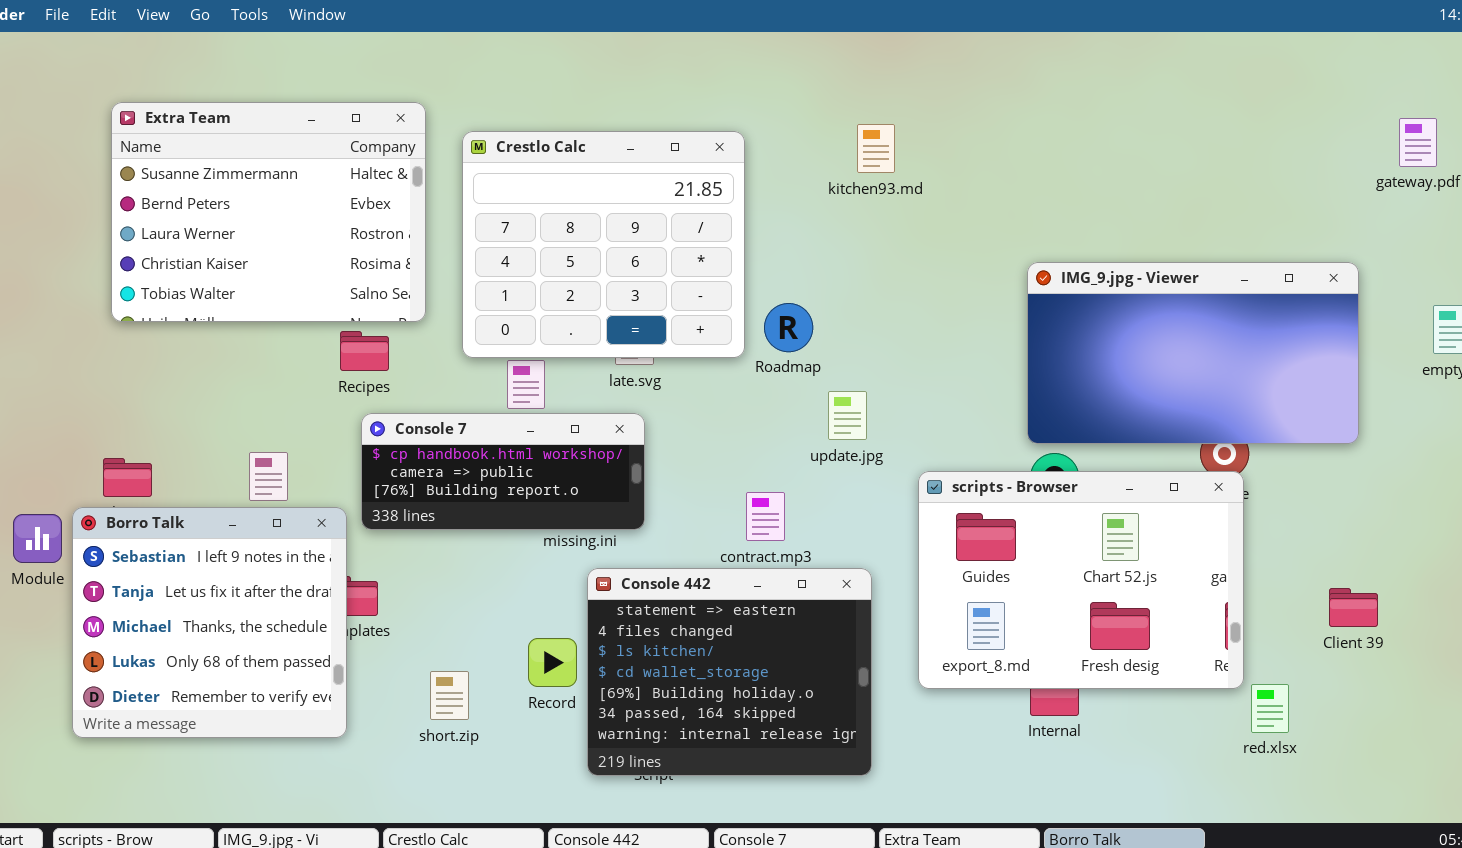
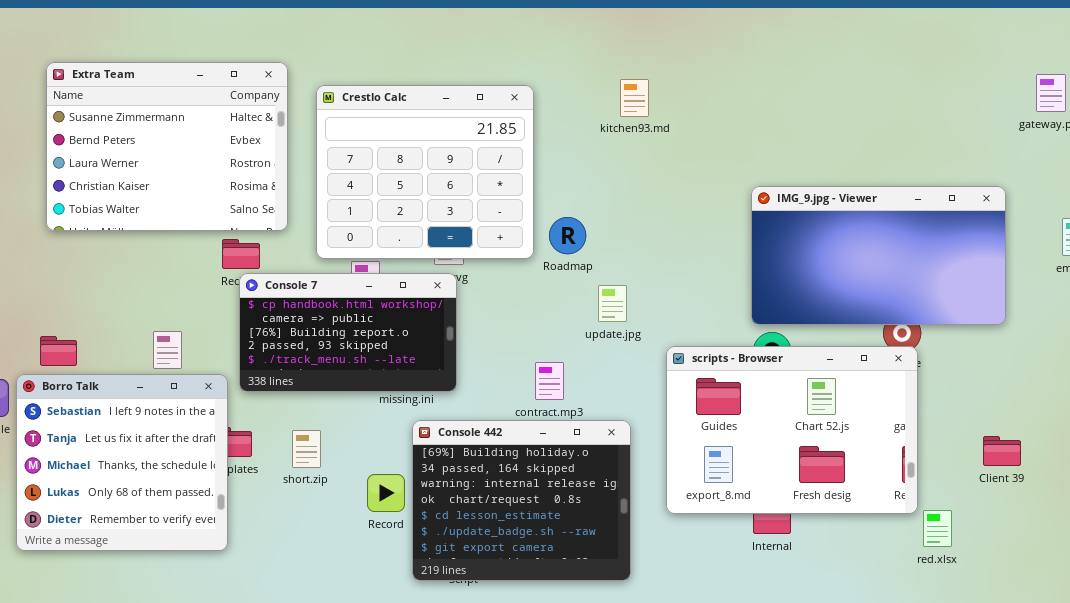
Console 7: [361,413,645,530] -> [239,273,457,392], resized
Console 442: [587,568,872,776] -> [412,420,631,581], scrolled down 4 rows
short.zip: [430,671,469,720] -> [292,430,321,468], moved

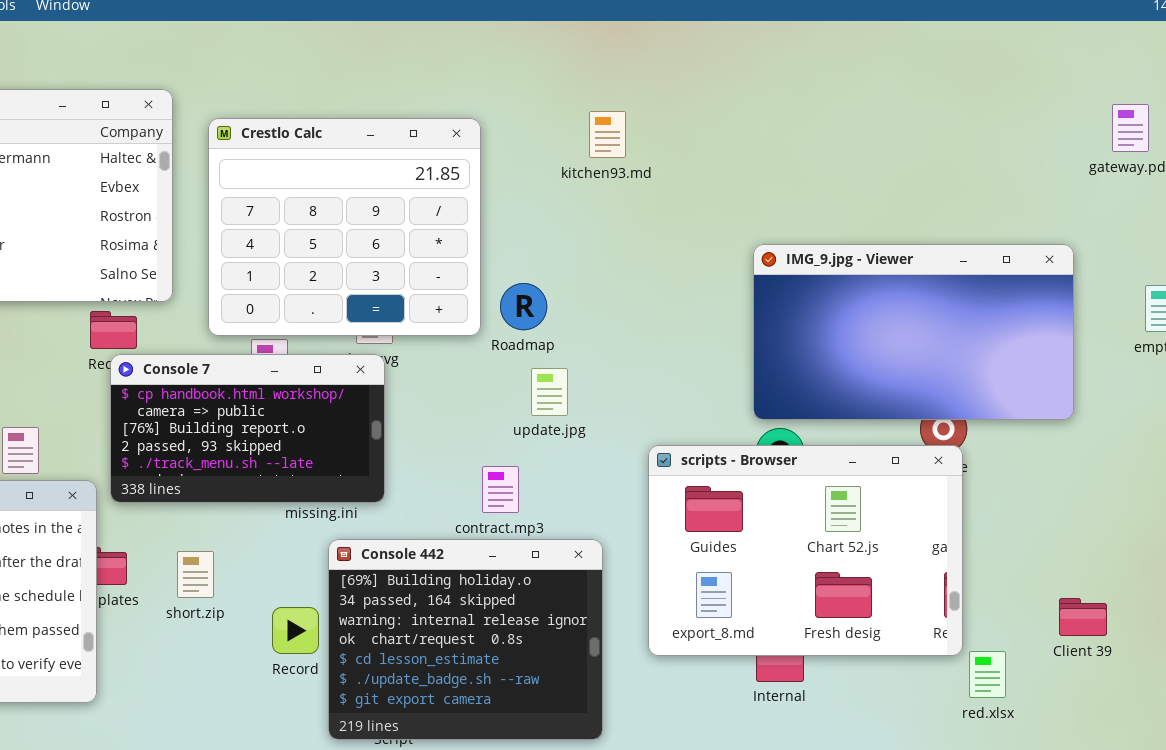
update.jpg: [598,285,627,322] -> [531,368,568,416], moved
Client 39: [983,436,1021,466] -> [1059,598,1107,636], moved

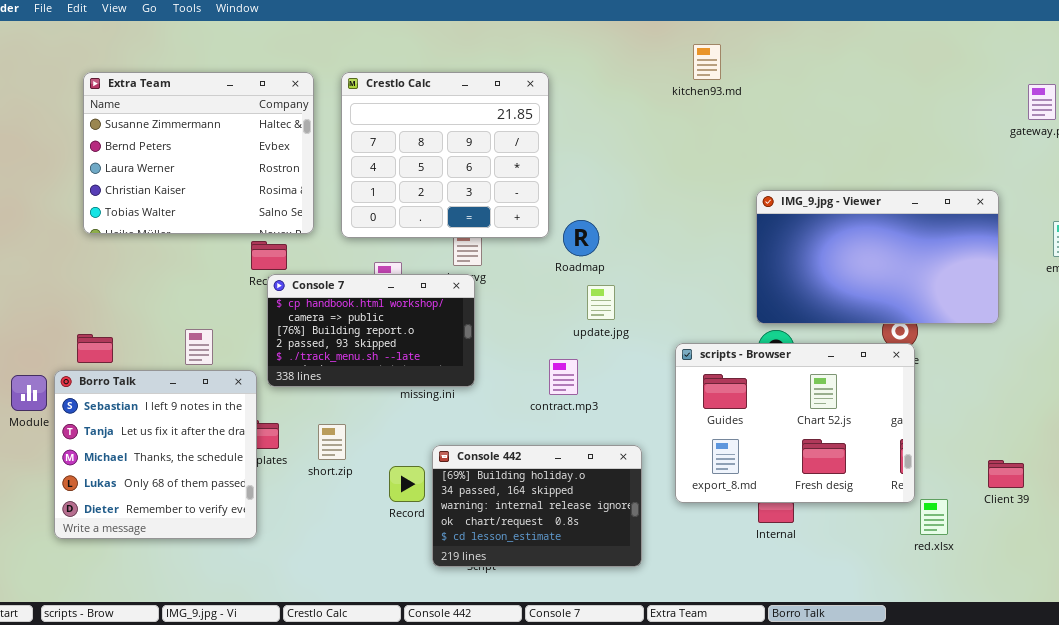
kitchen93.md: [589,111,626,158] -> [693,44,721,80], moved
Crestlo Calc: [208,118,481,336] -> [341,72,549,238], moved
Console 442: [328,539,603,740] -> [432,445,642,567], resized

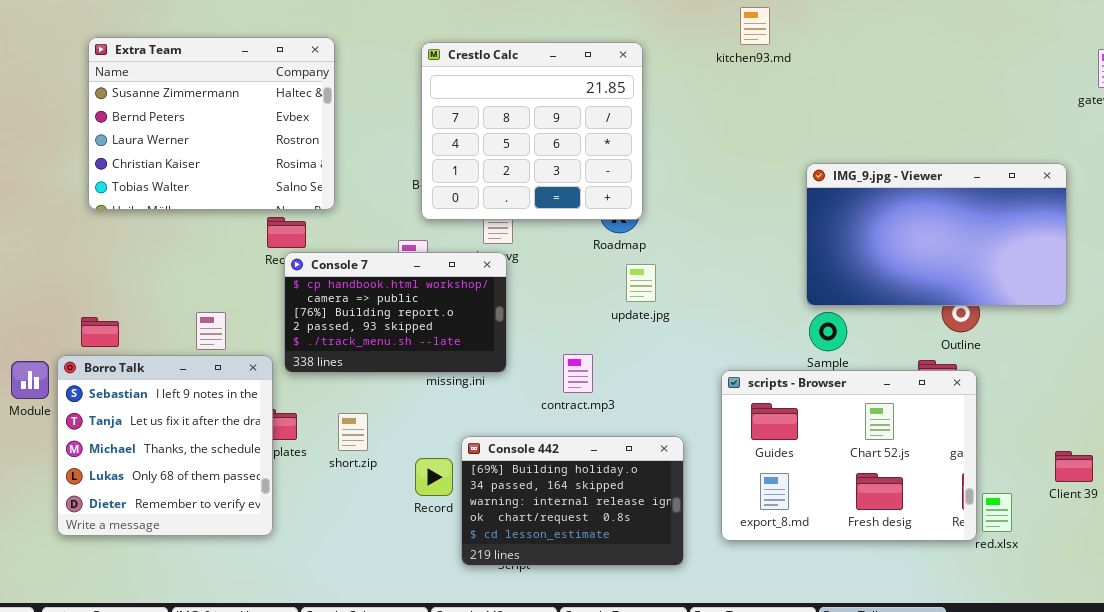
Crestlo Calc: [341,72,549,238] -> [421,42,643,220], moved
scripts - Browser: [675,343,915,503] -> [721,370,977,541], moved
contract.mp3: [549,359,578,395] -> [563,354,593,393], moved

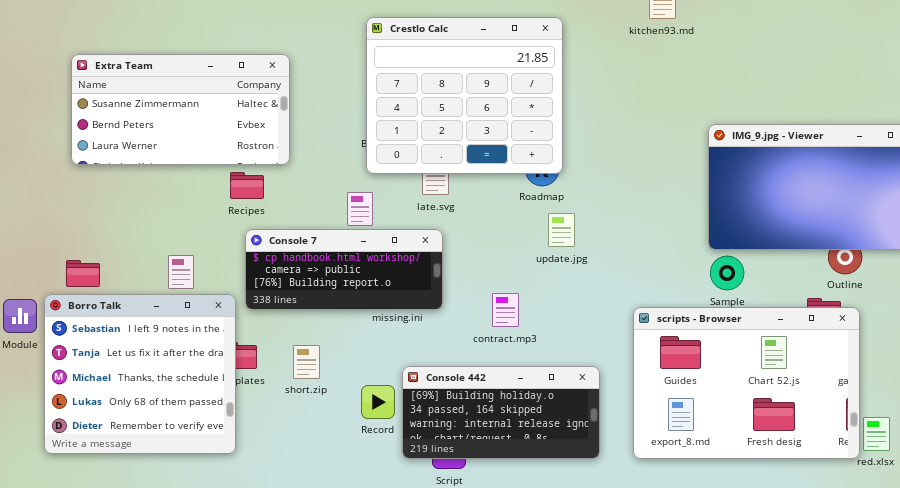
Extra Team: [88,37,335,210] -> [71,54,290,165], resized
Console 7: [284,252,507,373] -> [245,229,443,310], resized
Console 442: [461,436,684,566] -> [402,366,600,459], resized

